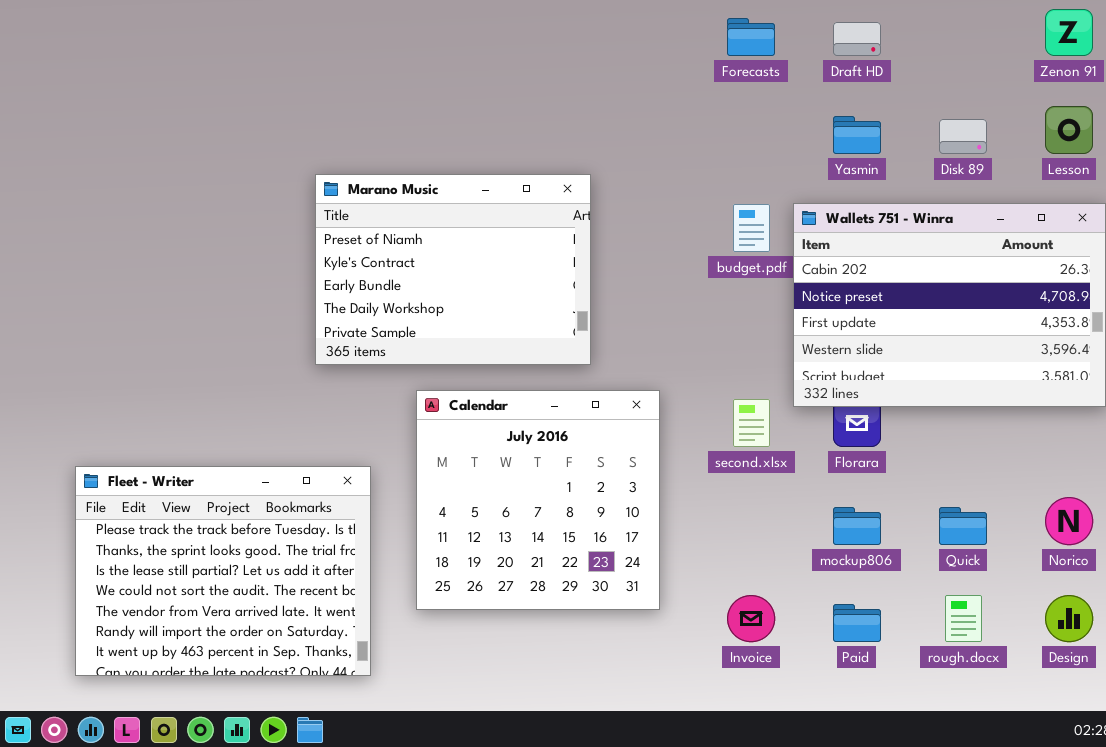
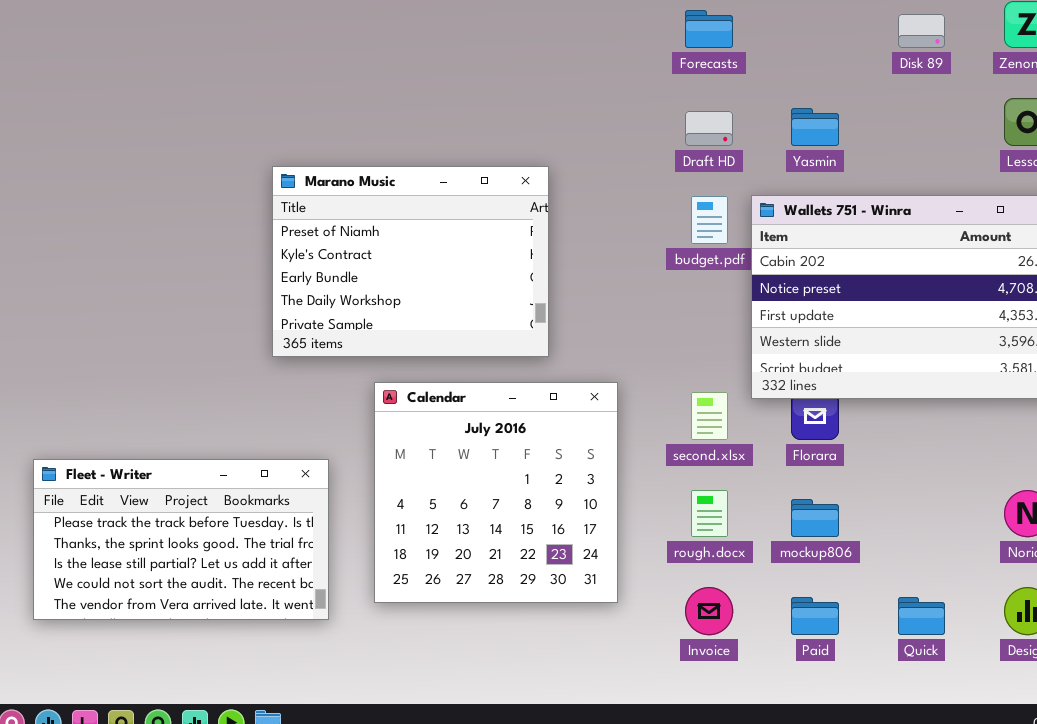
Draft HD: [833,22,881,56] -> [685,111,733,146], moved
Disk 89: [939,119,987,154] -> [898,14,945,48], moved
Fleet - Writer: [75,466,371,676] -> [33,459,329,620], resized
Quick: [939,507,987,545] -> [898,597,945,635], moved
rough.docx: [945,595,982,642] -> [691,490,728,537], moved

